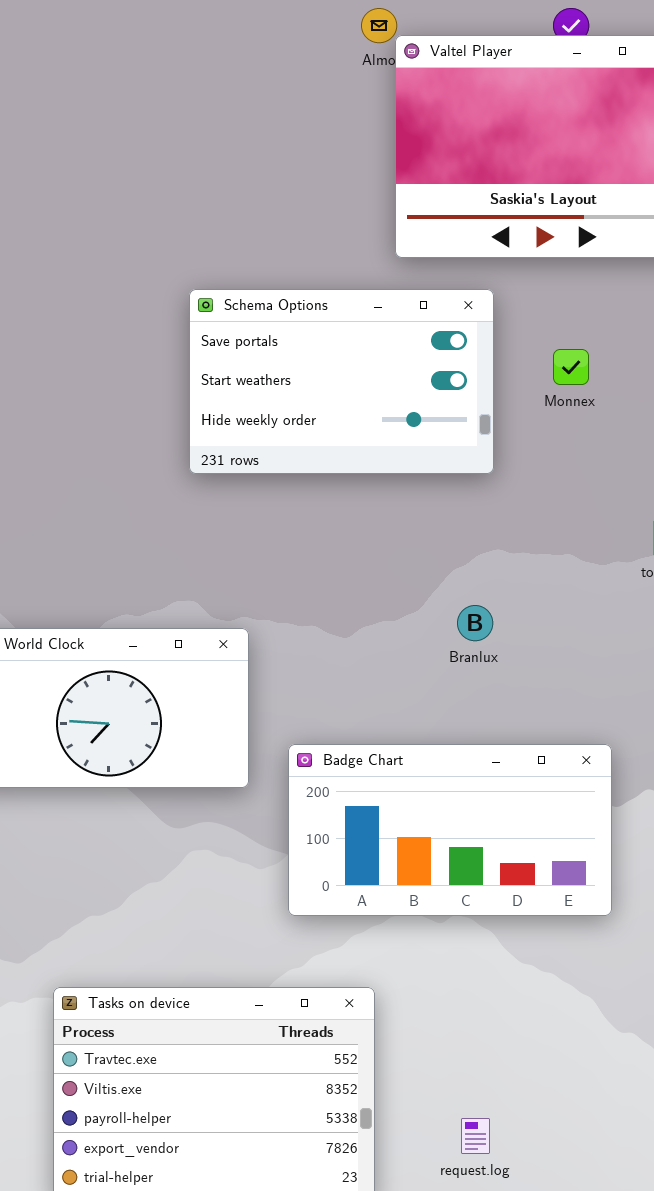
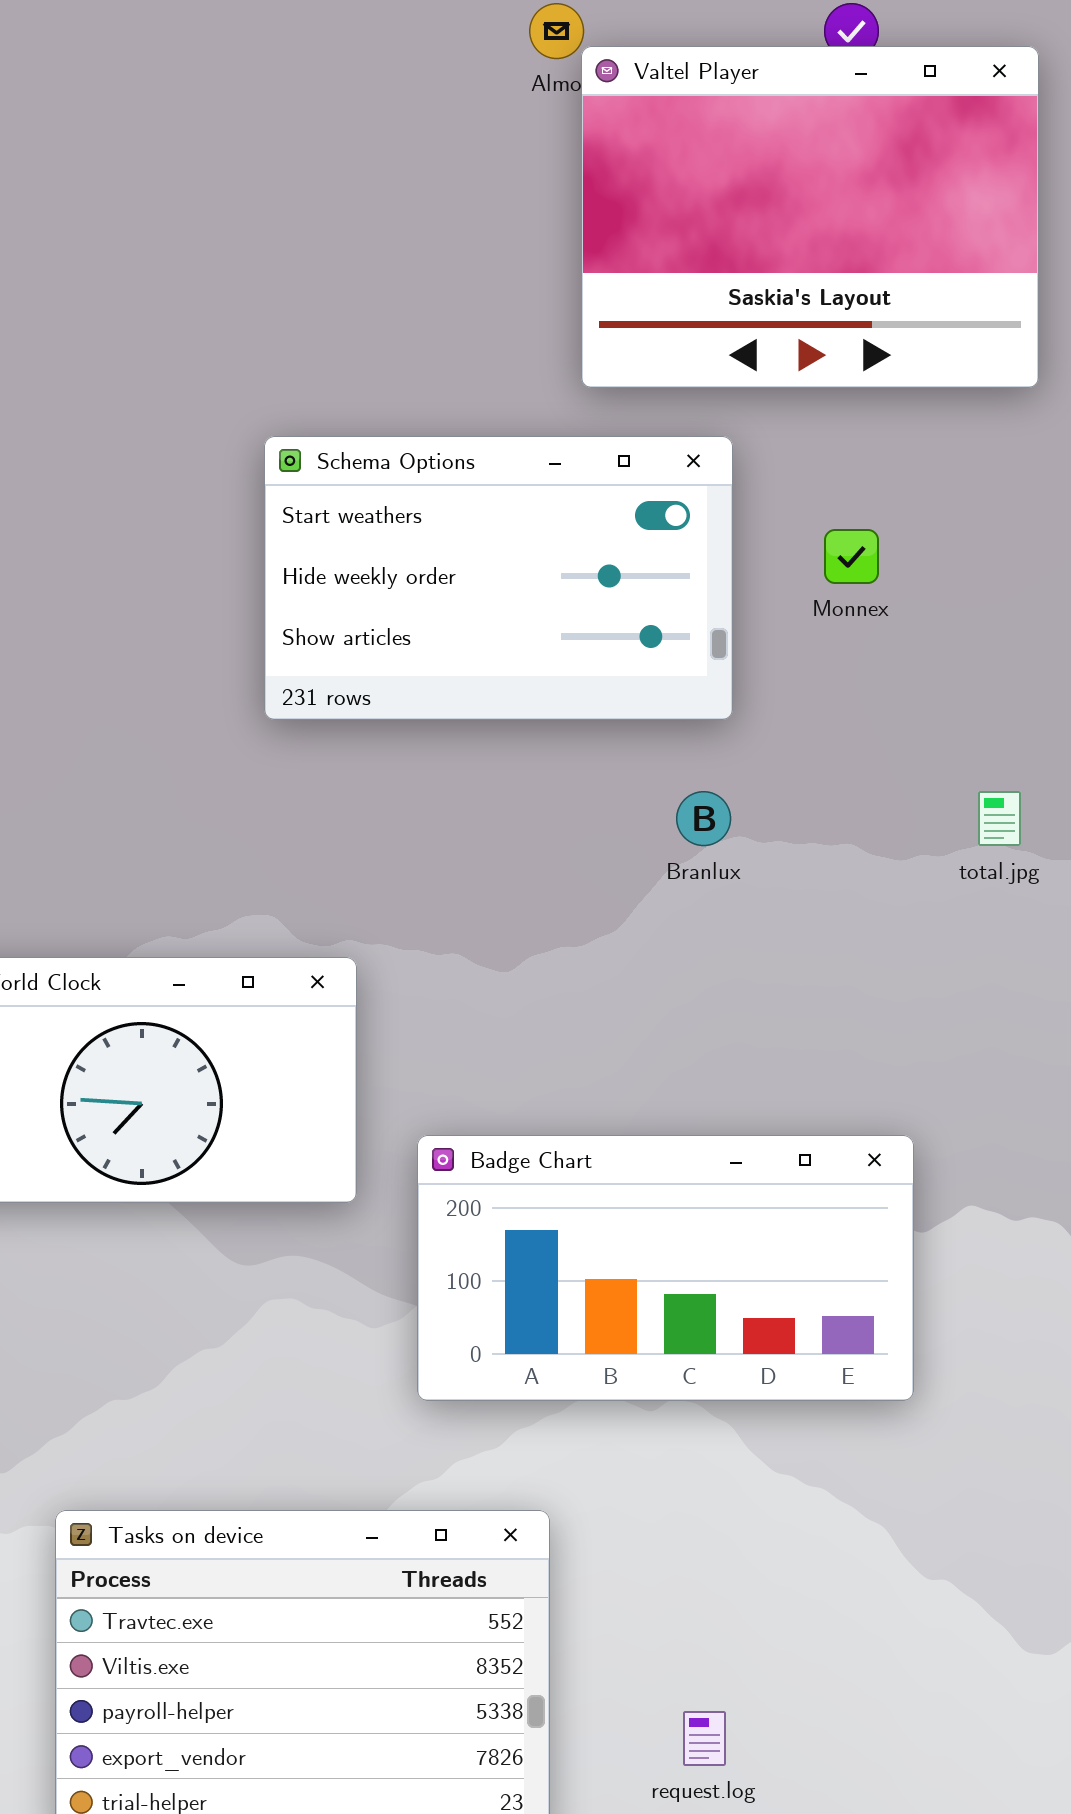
Schema Options: [189,289,494,474] -> [264,436,733,720], scrolled down 1 row
Branlux: [457,605,493,641] -> [676,791,731,846], moved

